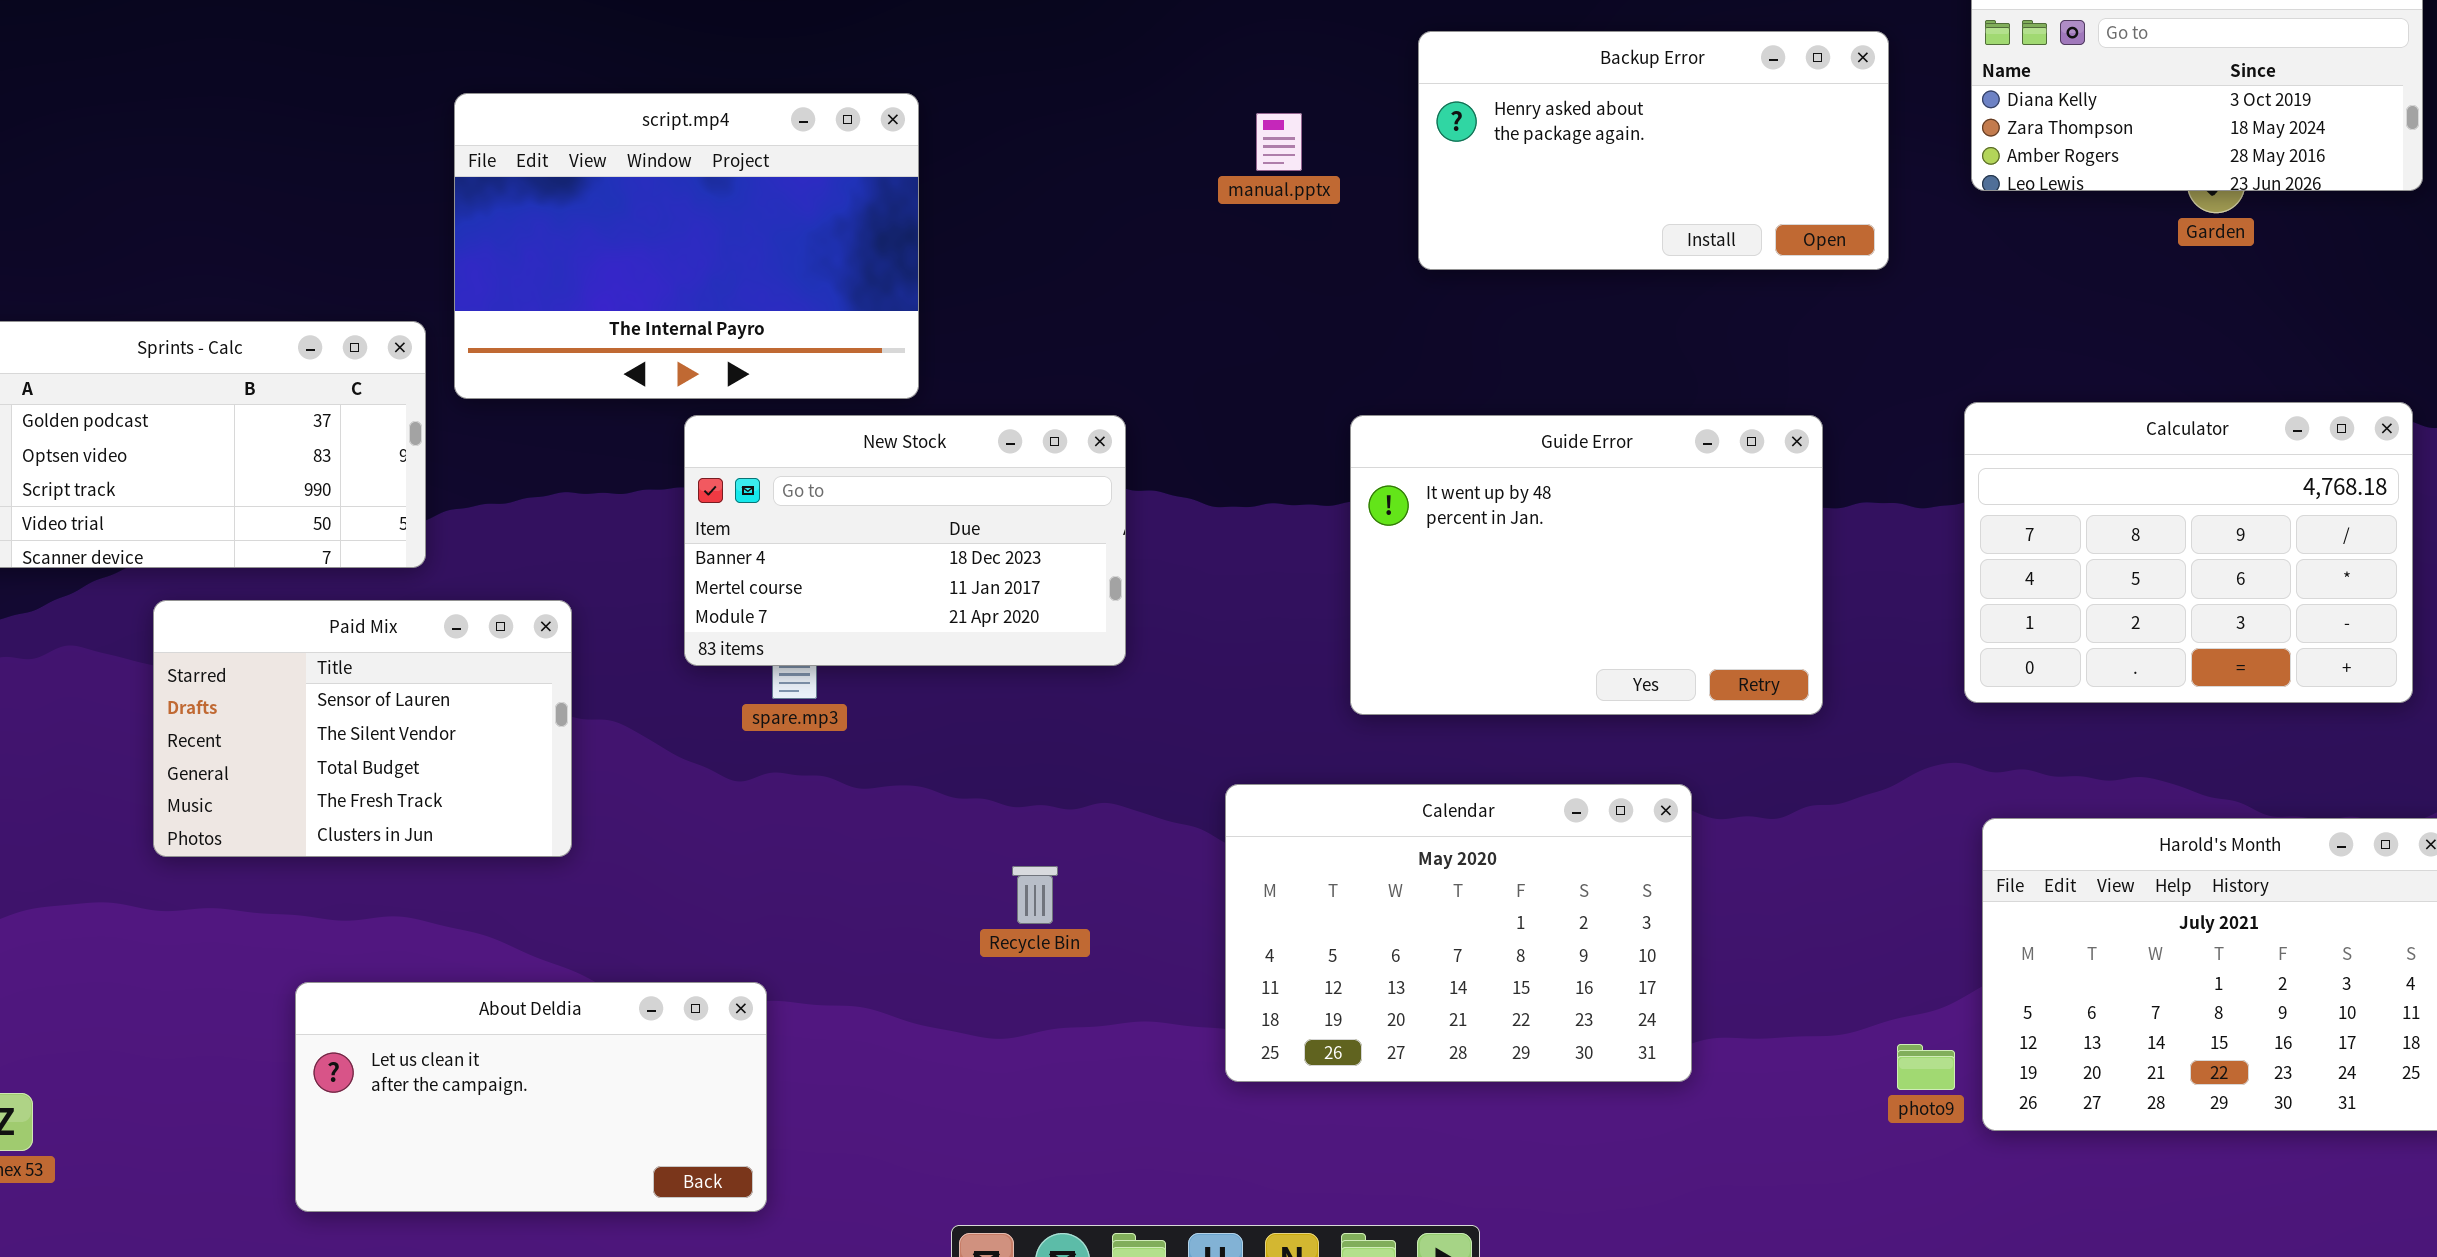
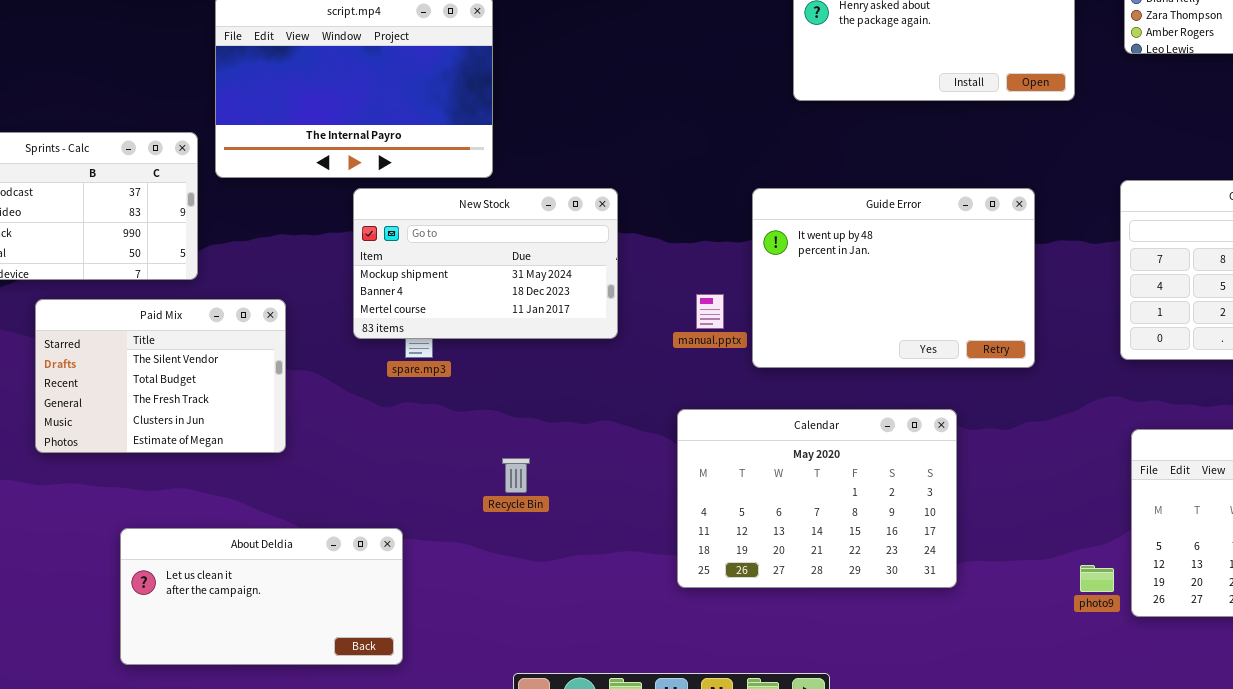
manual.pptx: [1256,113,1302,171] -> [696,294,724,329], moved
New Stock: [684,415,1126,666] -> [353,188,618,339], scrolled up 1 row
Paid Mix: [153,600,572,857] -> [35,299,286,453], scrolled down 1 row
Recycle Bin: [1012,866,1058,924] -> [502,458,530,493], moved

